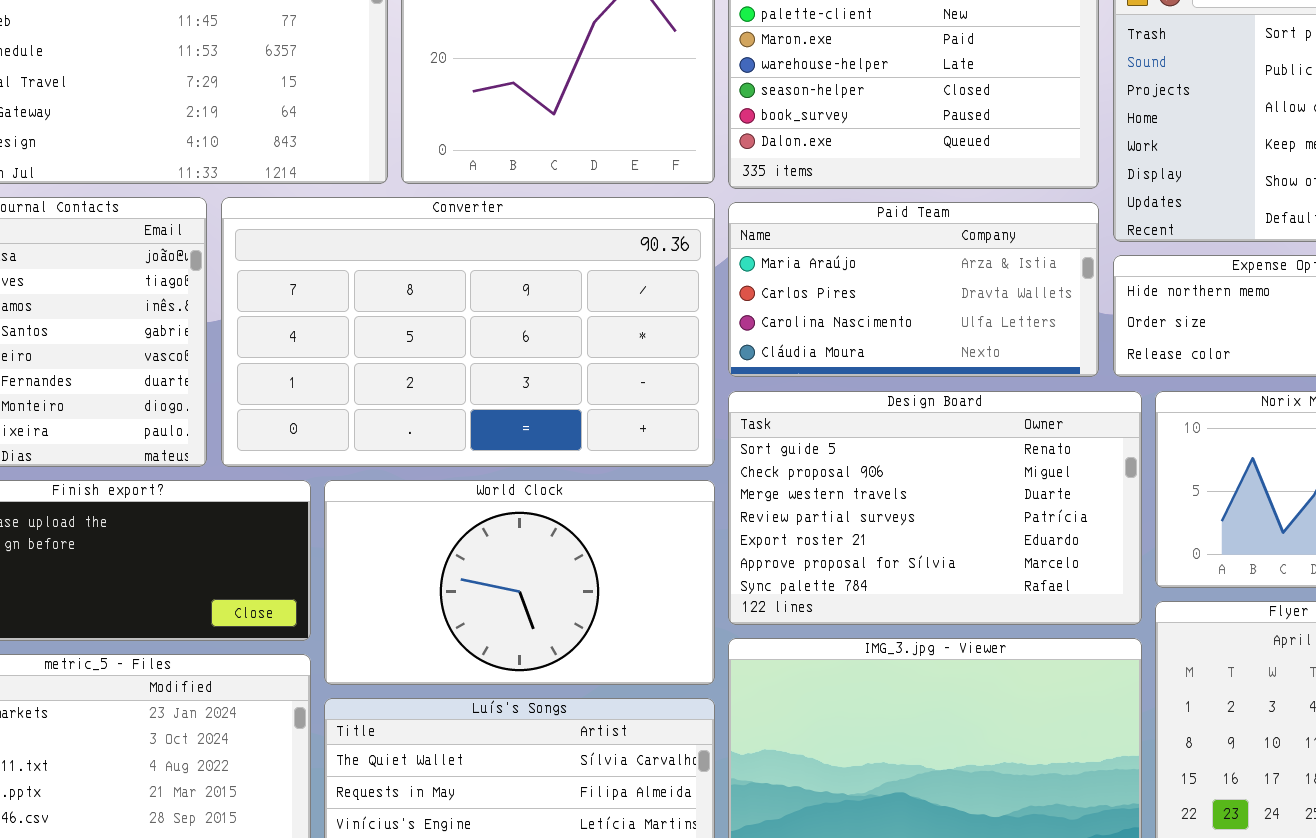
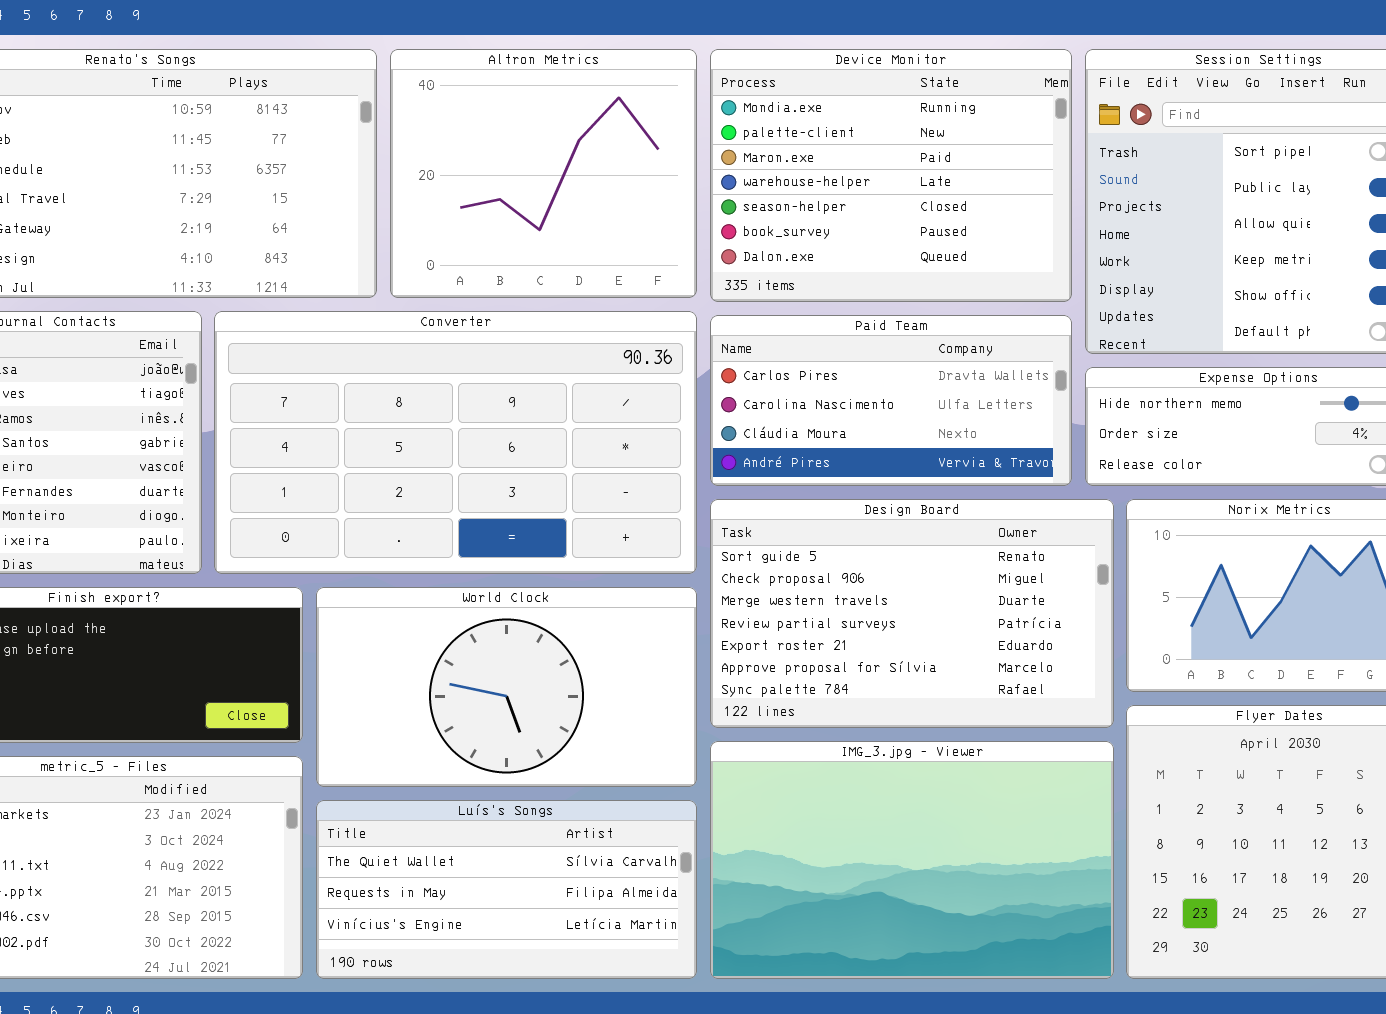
Paid Team: [728,202,1099,377] -> [710,315,1072,486], scrolled down 1 row

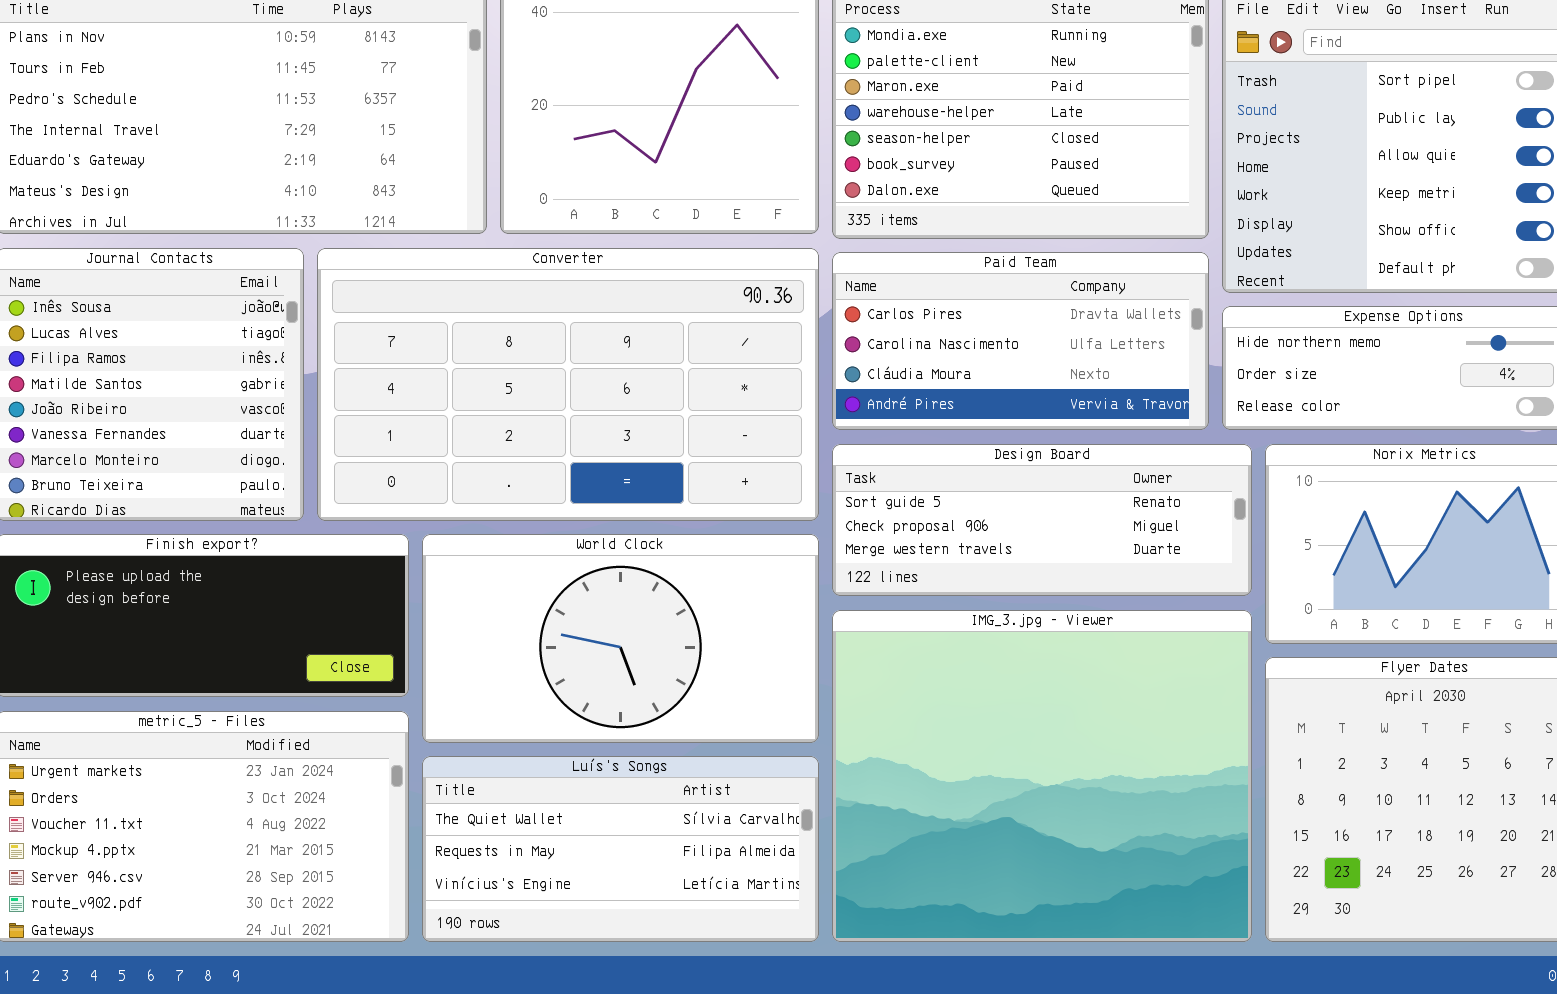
Design Board: [710,499,1114,728] -> [832,444,1252,596], resized
IMG_3.jpg - Viewer: [710,741,1114,979] -> [832,610,1252,942], resized

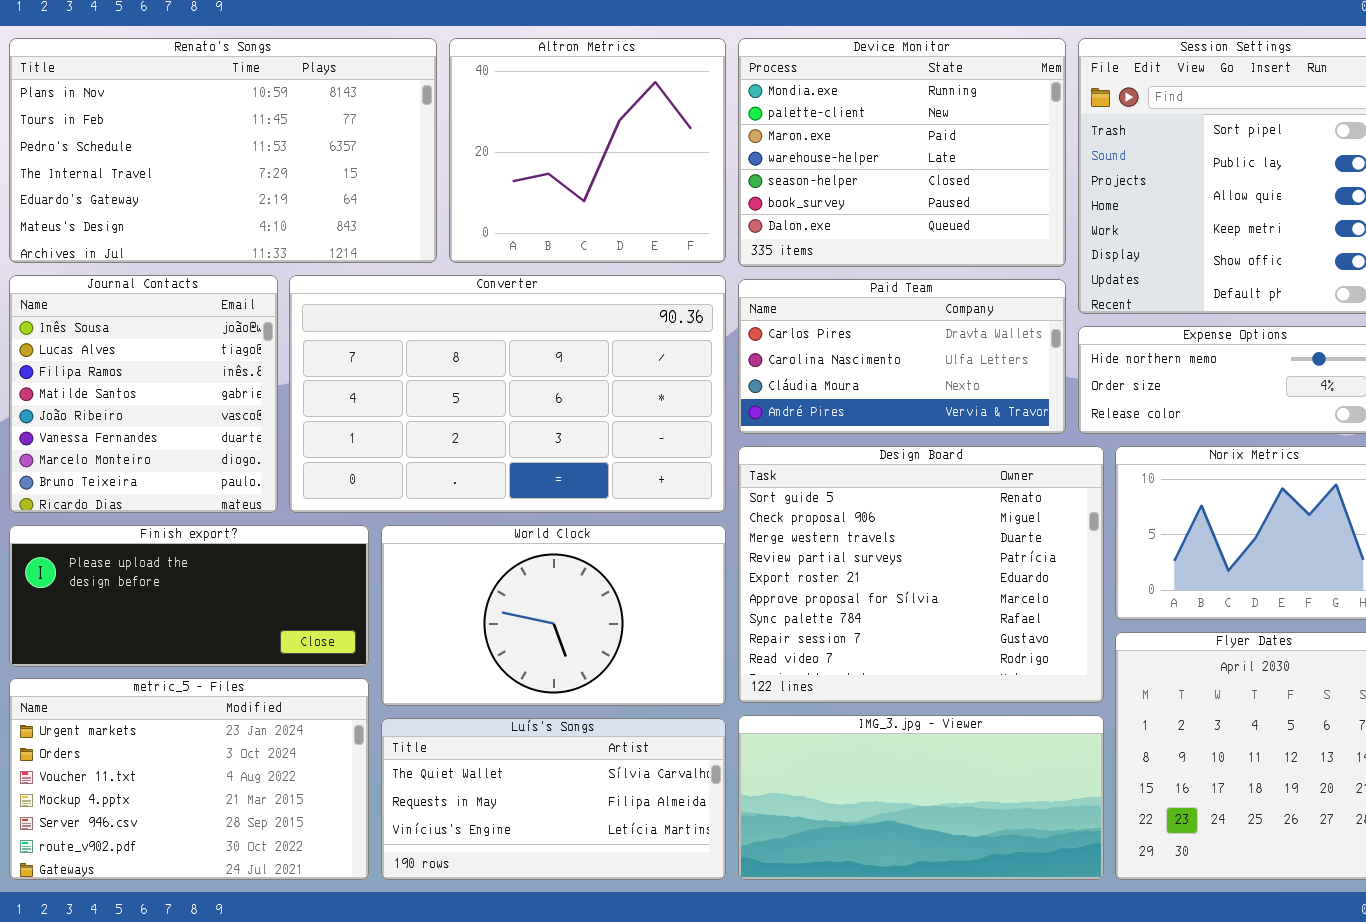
Design Board: [832,444,1252,596] -> [738,446,1104,703], resized
IMG_3.jpg - Viewer: [832,610,1252,942] -> [738,715,1104,880], resized

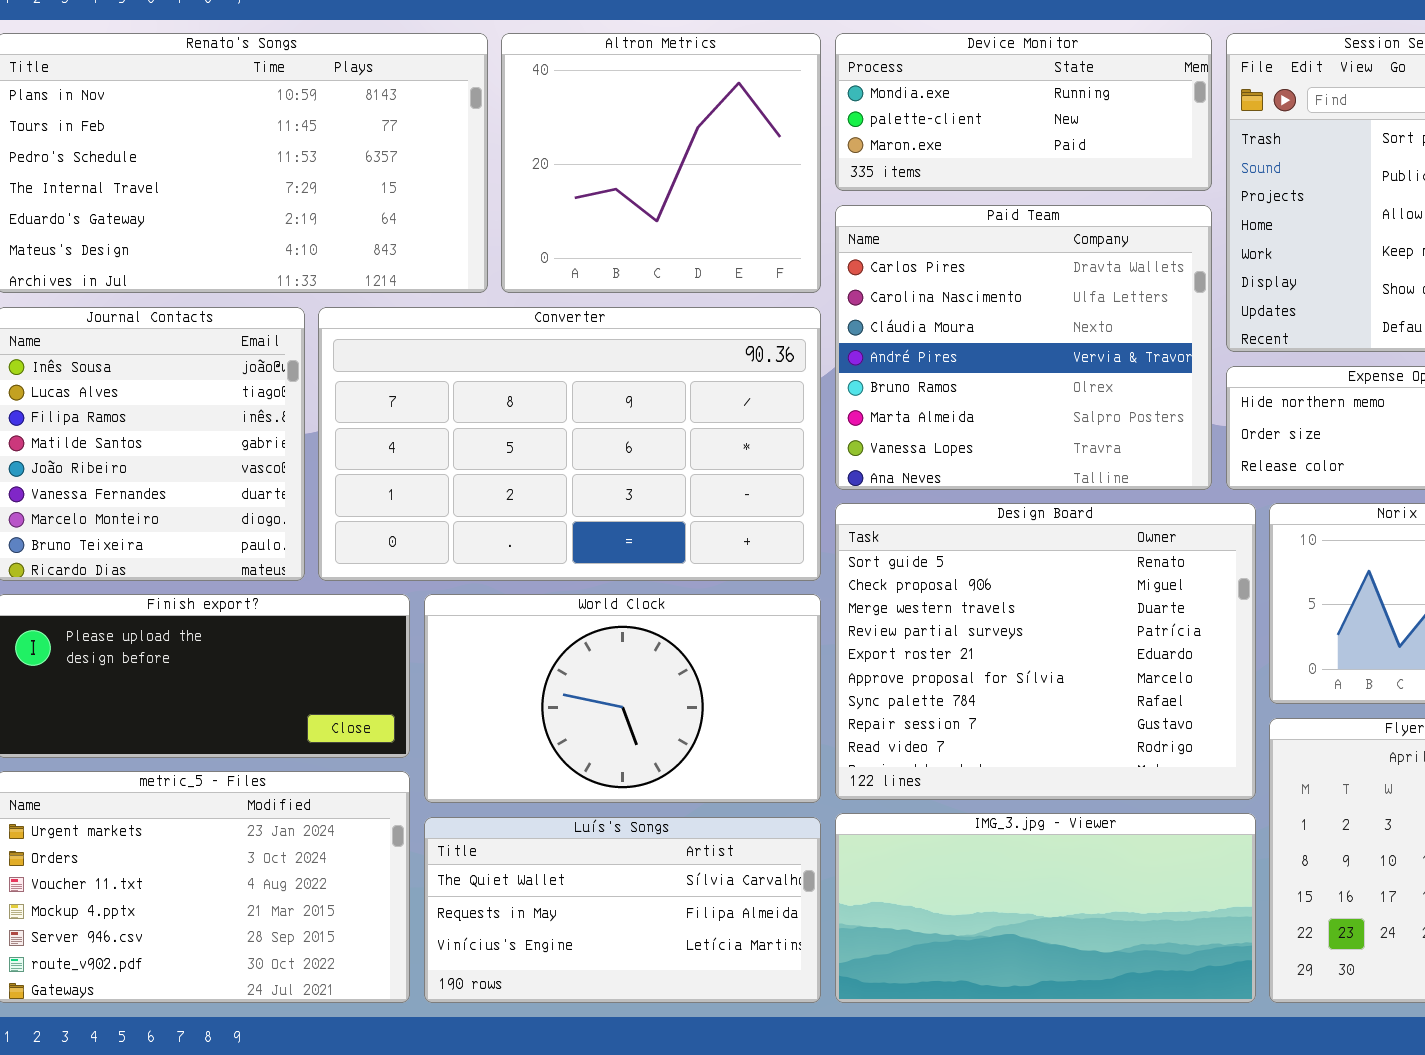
Device Monitor: [738,38,1066,267] -> [835,33,1212,191], resized
Paid Team: [738,279,1066,434] -> [835,205,1212,490], resized

